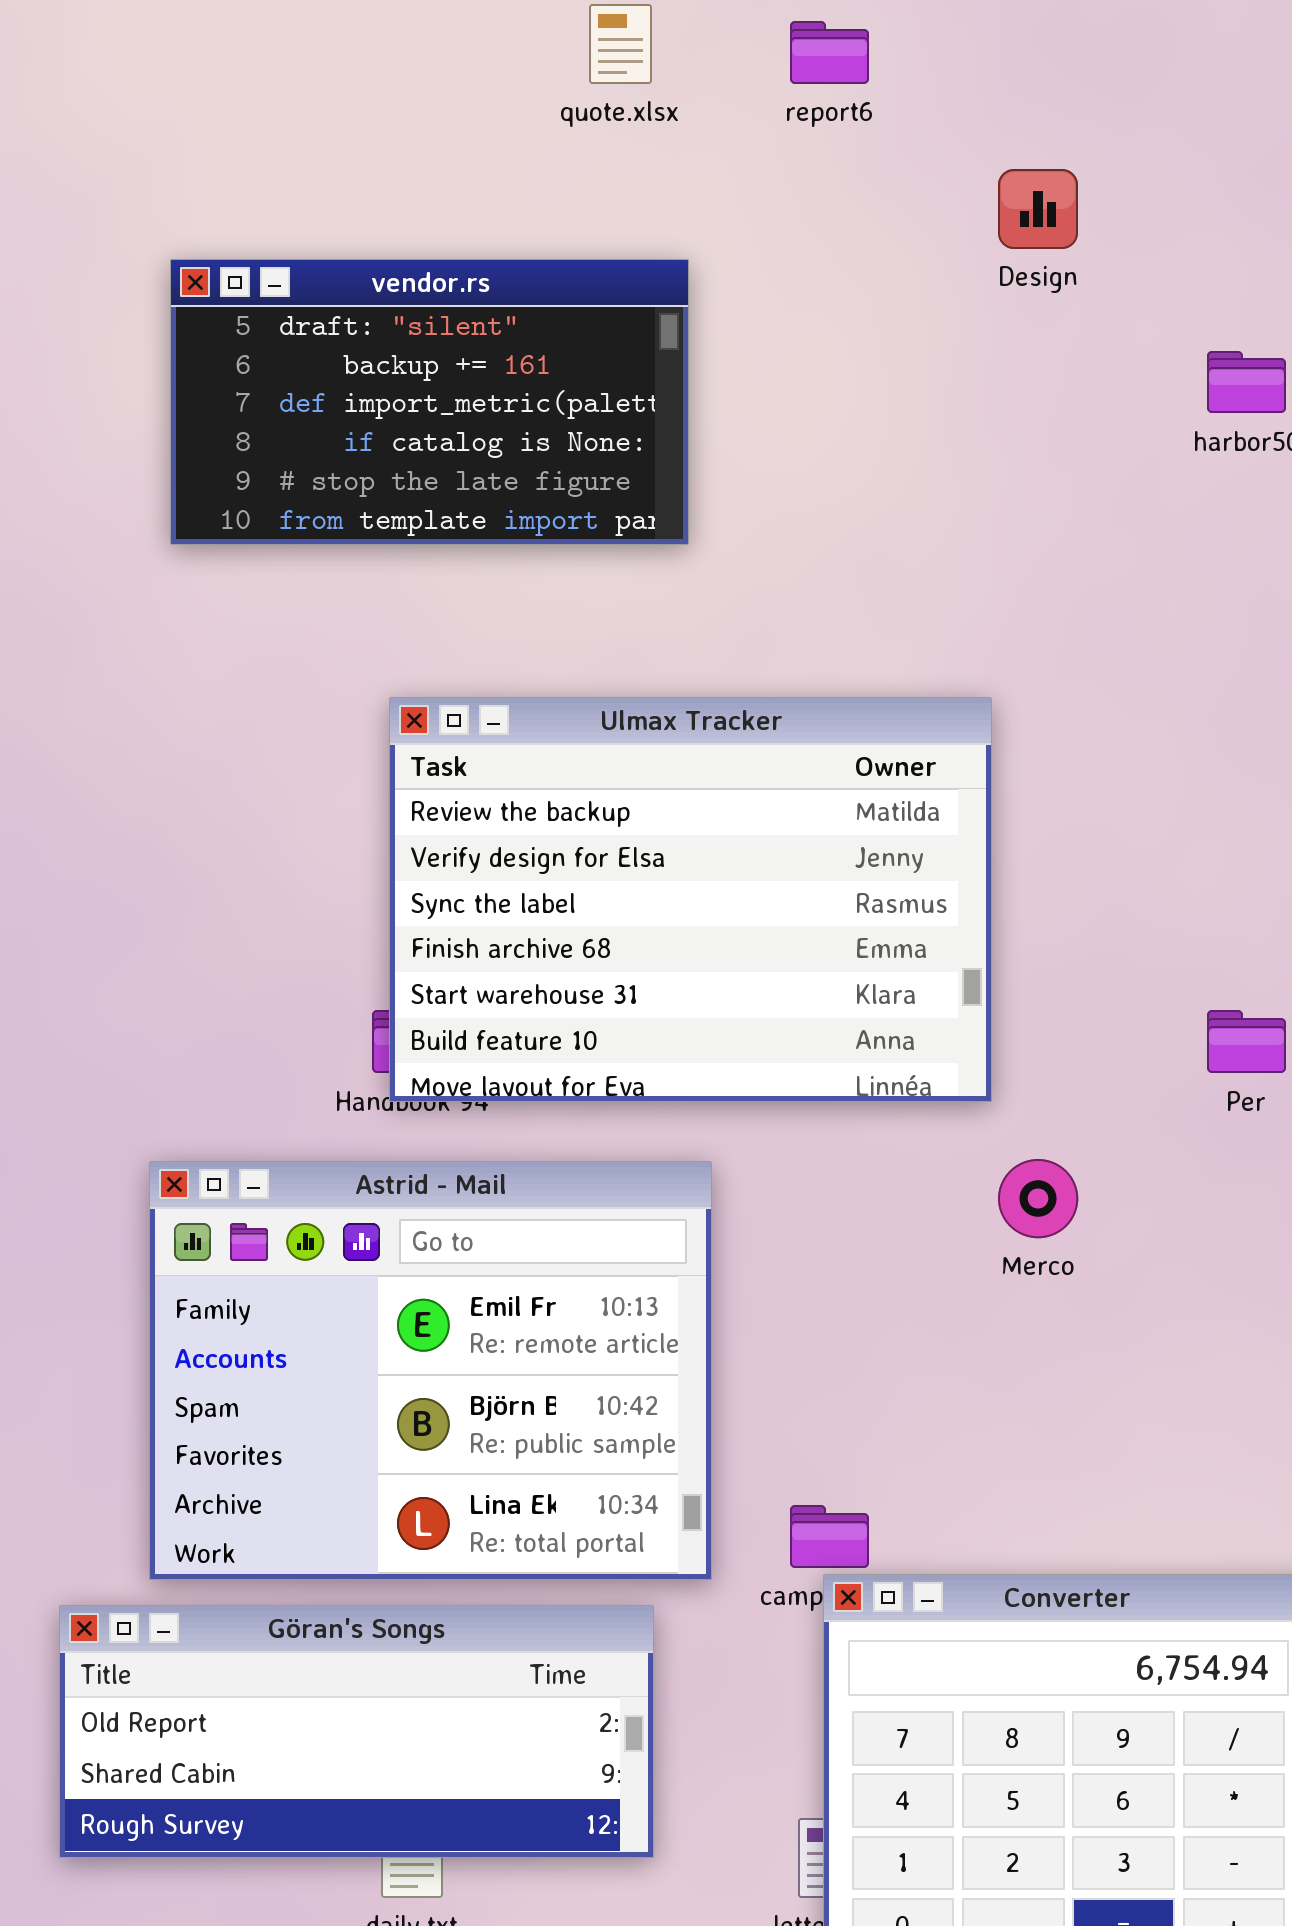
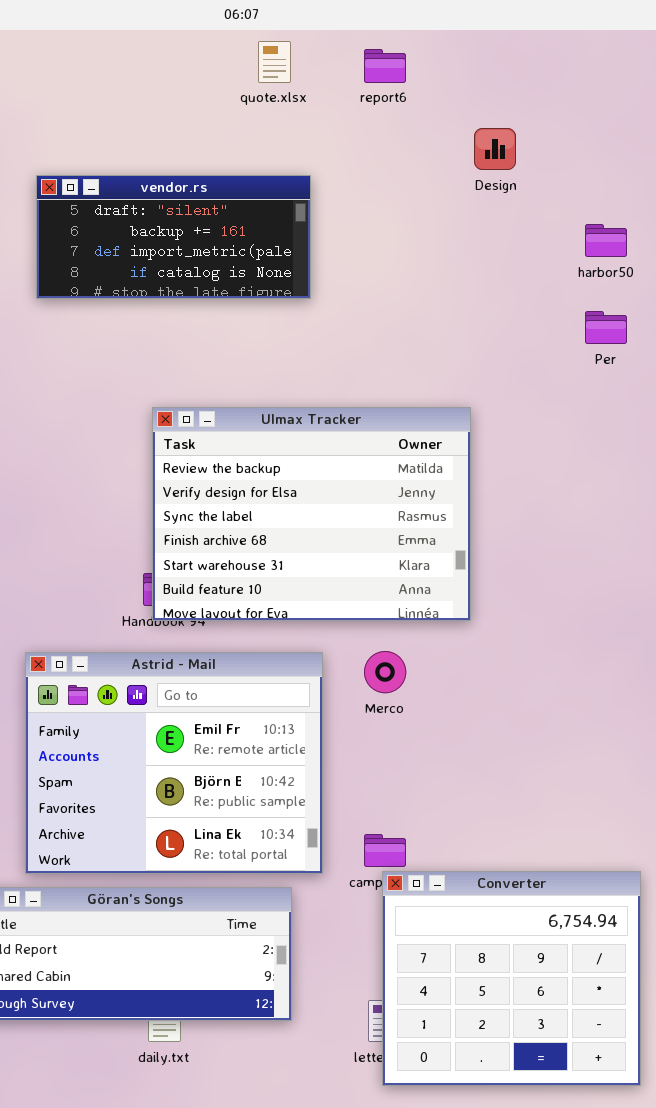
vendor.rs: [170,259,689,545] -> [36,175,311,299], resized
Per: [1207,1010,1286,1073] -> [585,311,627,344], moved
Merco: [998,1159,1078,1238] -> [364,651,406,693], moved

